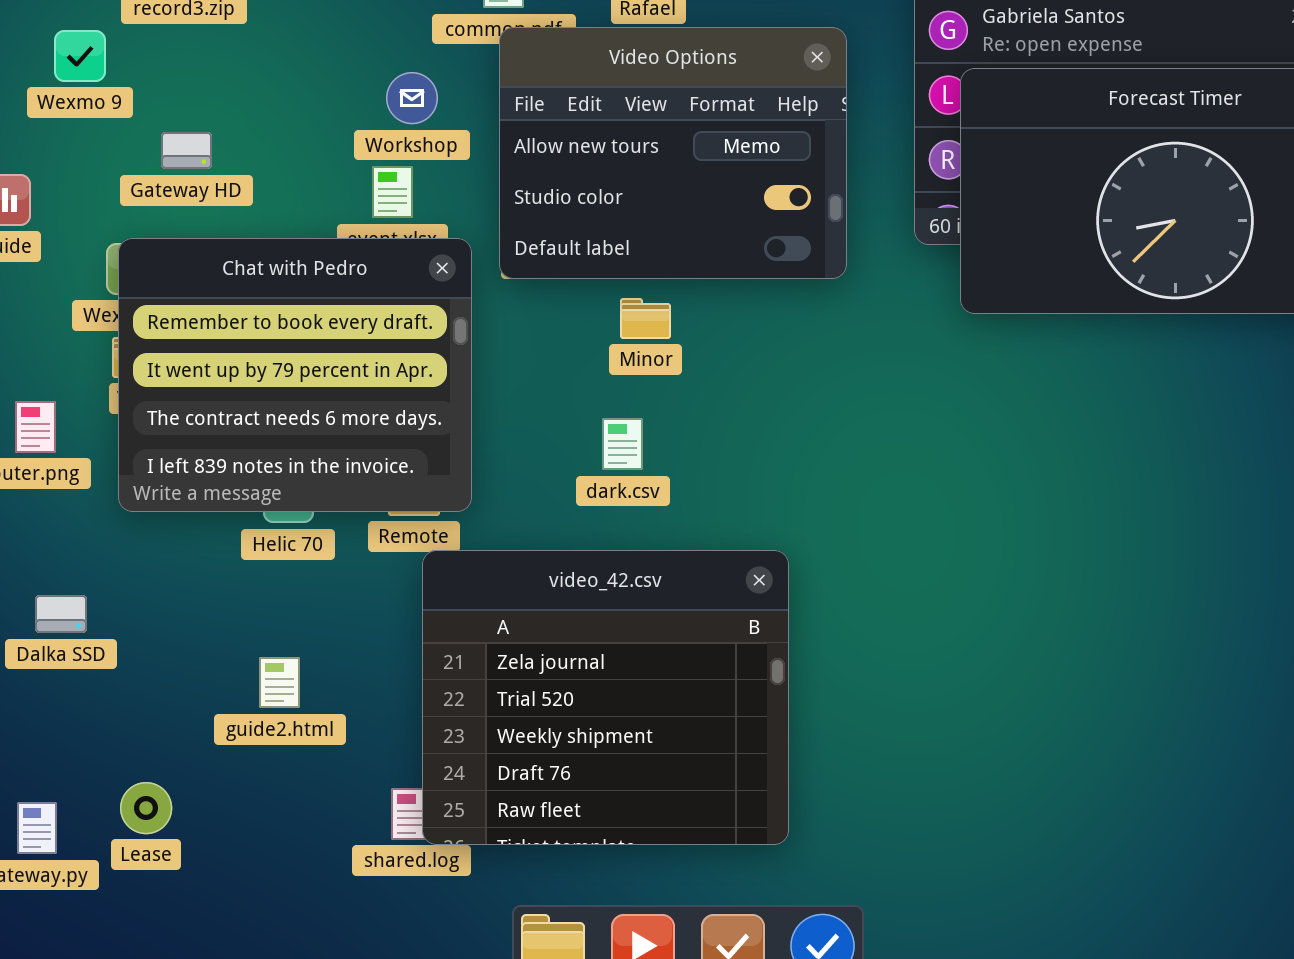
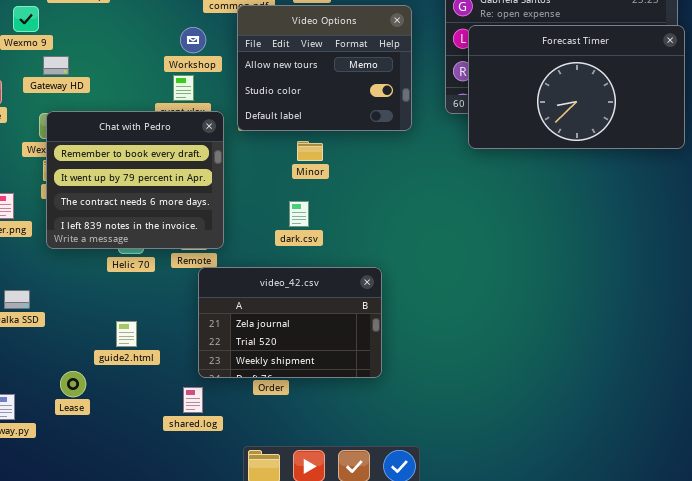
Gateway HD: [161,132,212,169] -> [43,56,69,75], moved
video_42.csv: [422,550,789,845] -> [198,267,382,378], resized
Lease: [120,782,172,834] -> [60,371,86,397], moved

